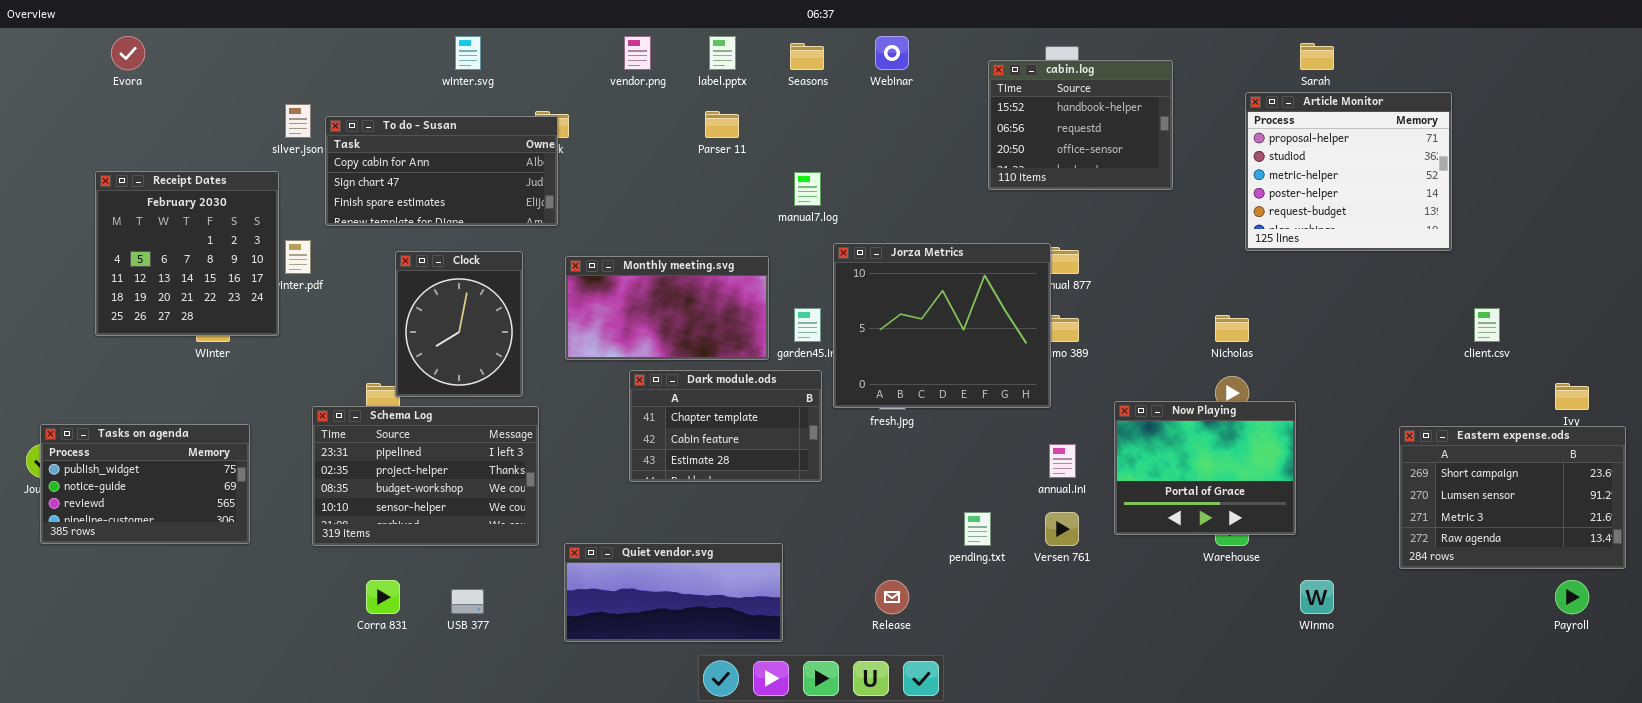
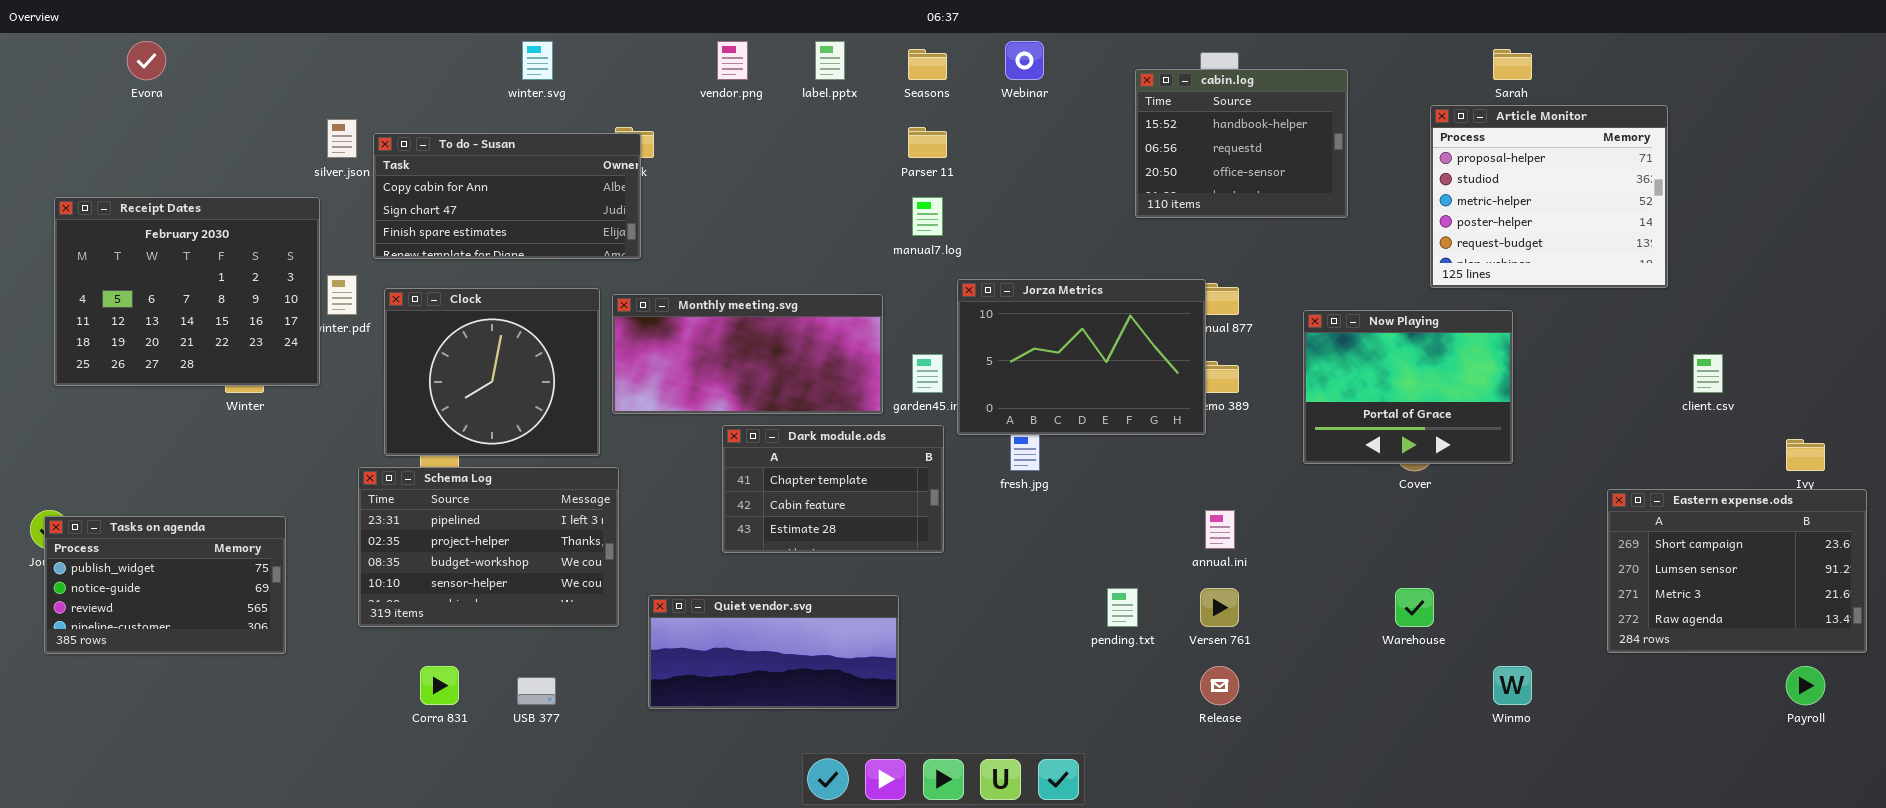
Parser 11: [705,111,739,138] -> [908,127,947,158], moved
Receipt Dates: [95,171,279,336] -> [54,197,320,386], resized
Jorza Metrics: [833,243,1051,408] -> [957,279,1206,435], resized
Clock: [395,251,523,397] -> [384,288,600,456], resized
Monthly meeting.svg: [565,256,769,360] -> [612,294,883,414], resized
Now Playing: [1114,401,1296,535] -> [1303,310,1513,464], moved
Tasks on agenda: [40,424,250,544] -> [44,516,286,654], moved
Quiet vendor.svg: [564,543,783,642] -> [648,595,899,709], moved
Release: [875,580,909,614] -> [1200,666,1239,705], moved

